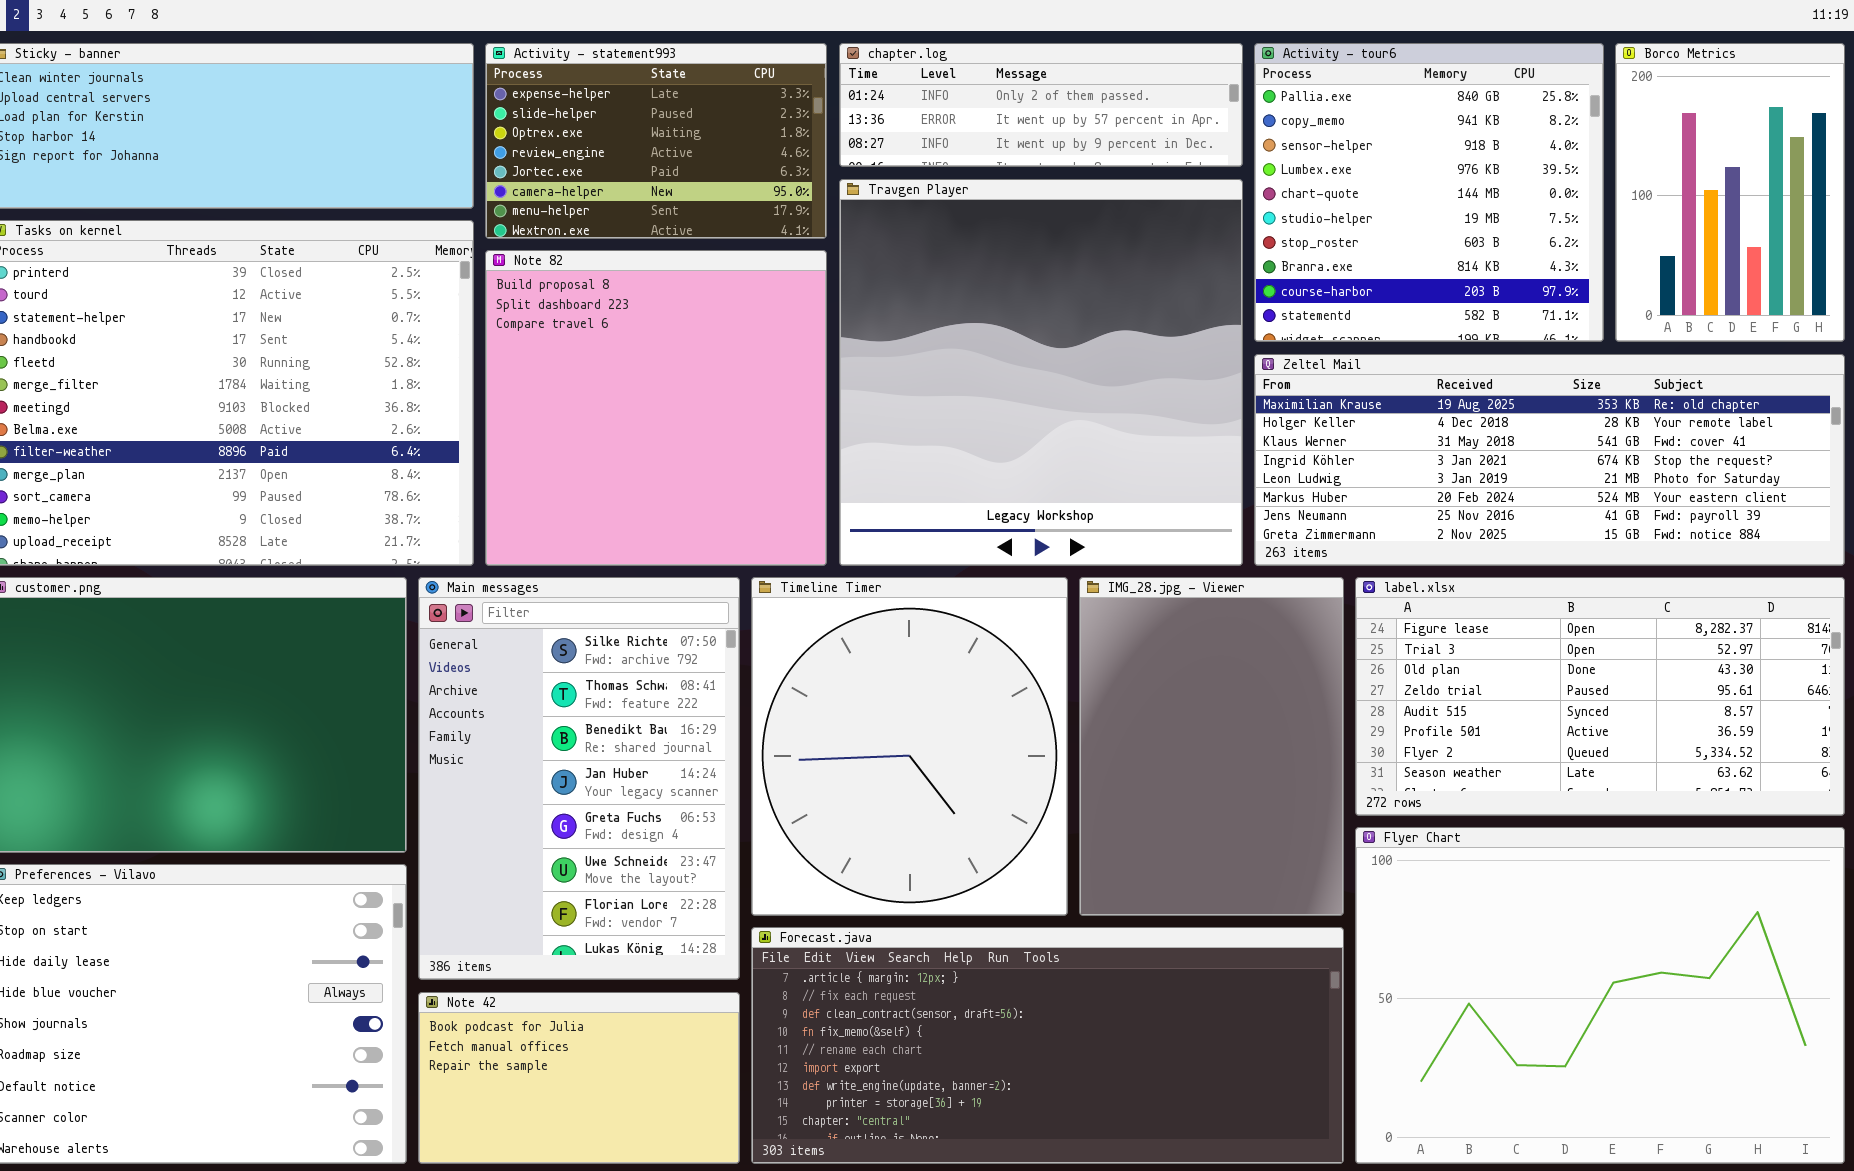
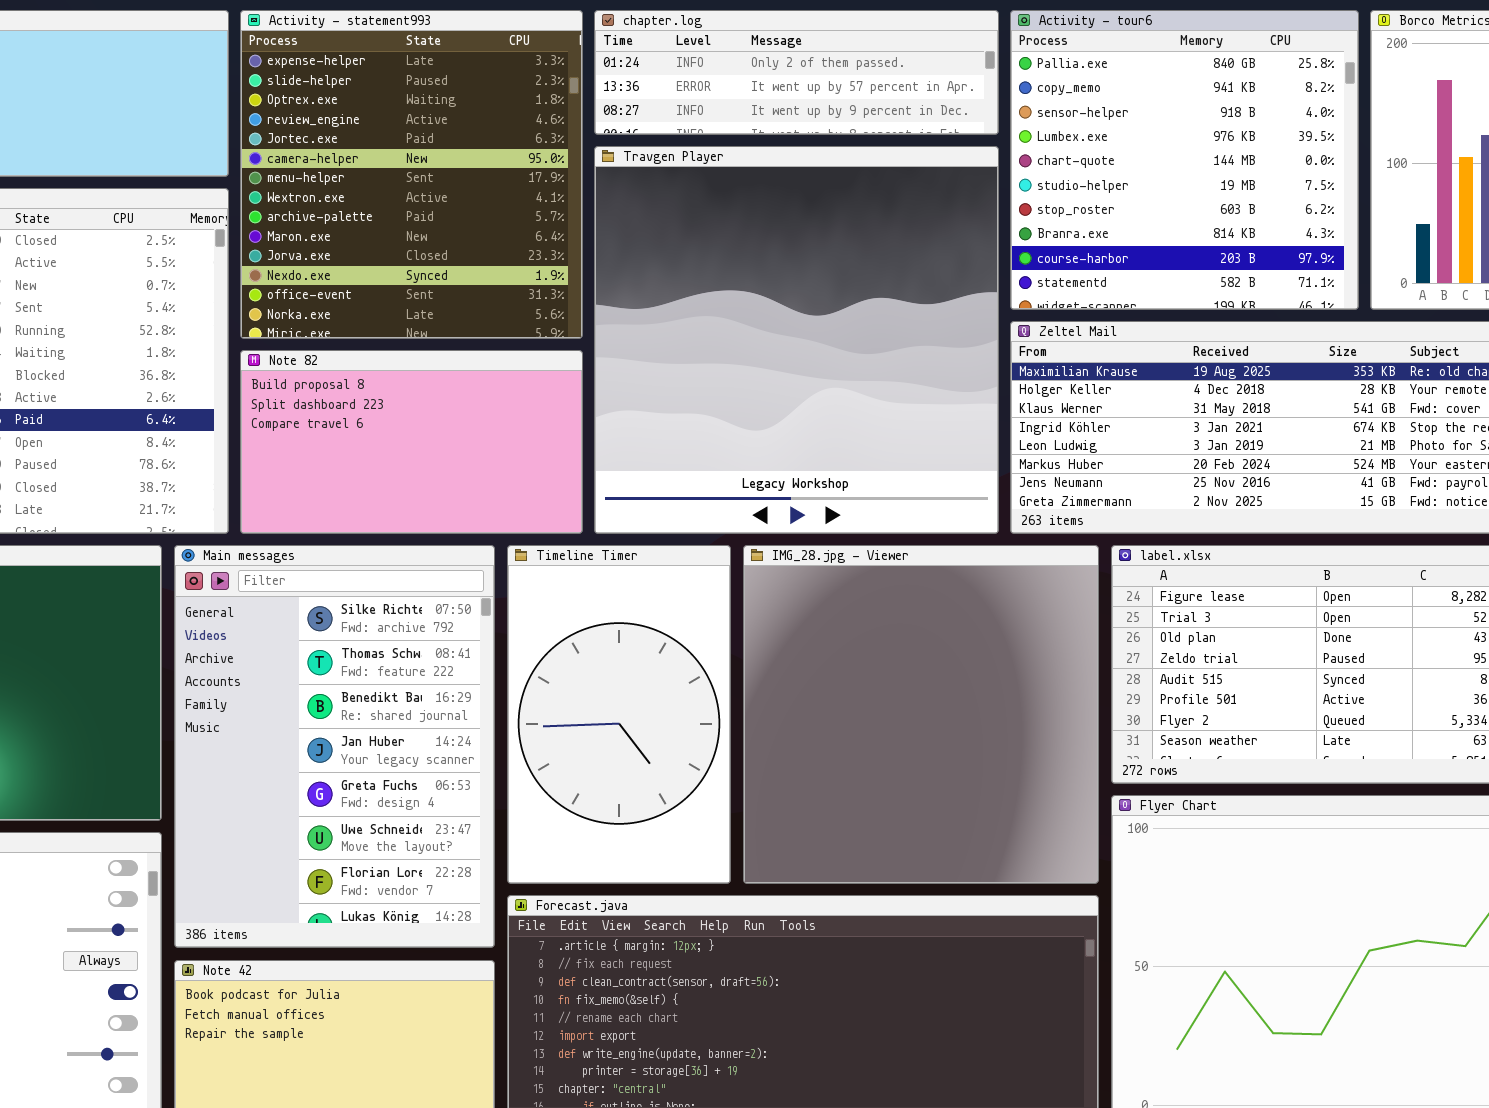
Activity - statement993: [485,43,827,239] -> [240,10,583,339], resized
Note 82: [485,250,827,566] -> [240,350,583,534], resized
Timeline Timer: [751,577,1068,916] -> [507,545,731,884], resized
IMG_28.jpg - Viewer: [1079,577,1344,916] -> [743,545,1099,884], resized

